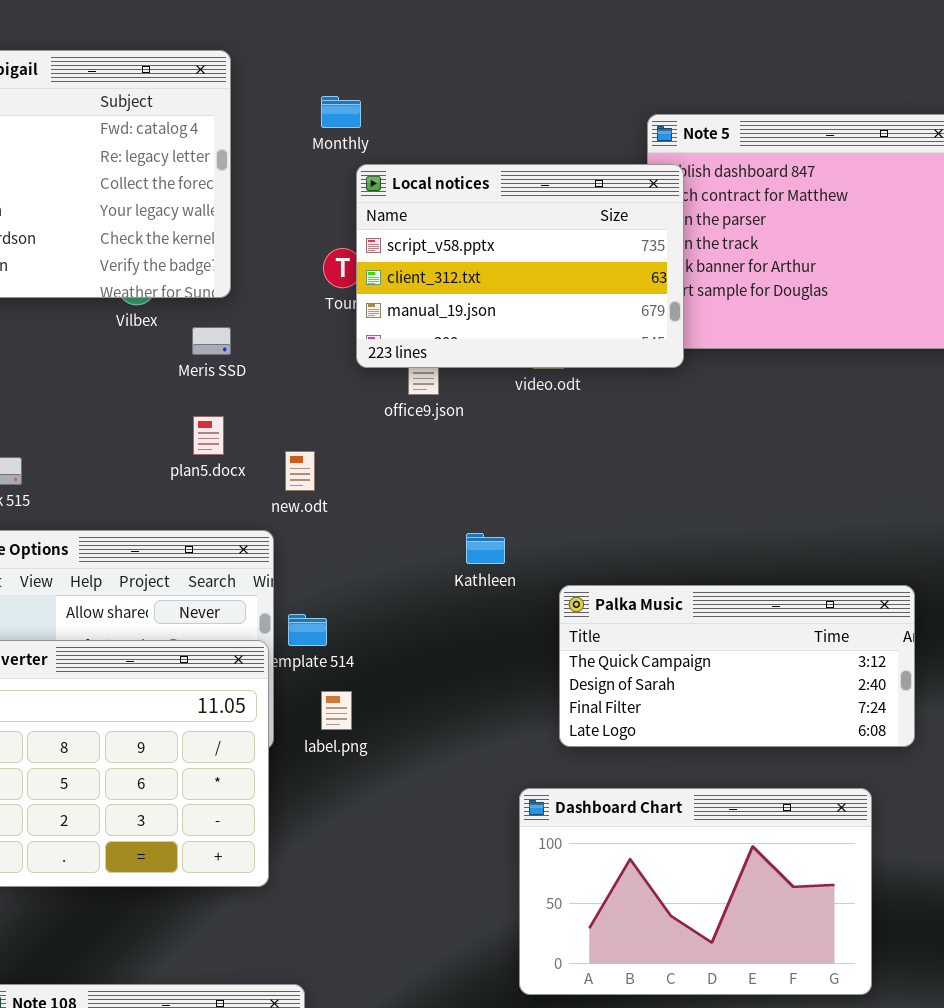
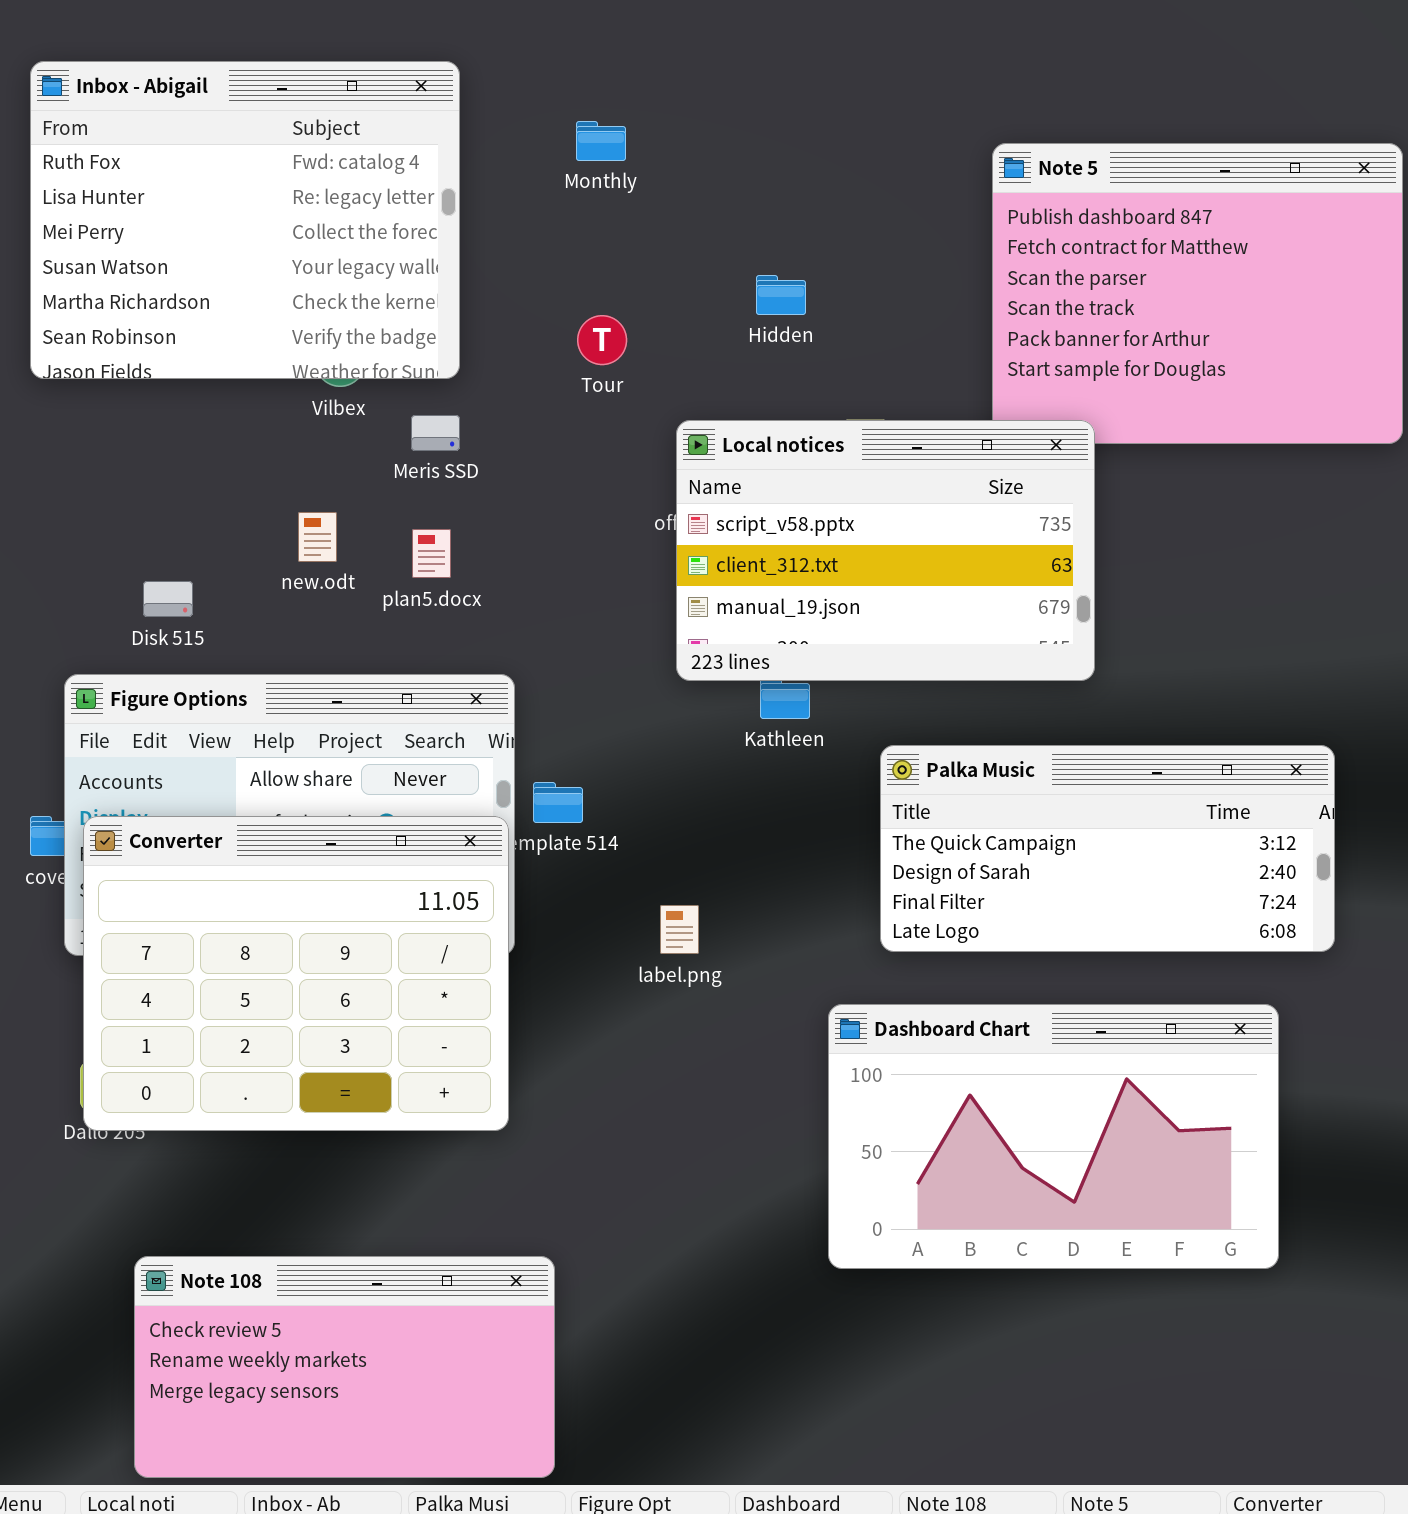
Local notices: [356,164,684,368] -> [676,420,1095,681], moved
new.odt: [285,451,315,491] -> [298,512,337,562], moved
label.png: [321,691,352,730] -> [660,905,699,954], moved

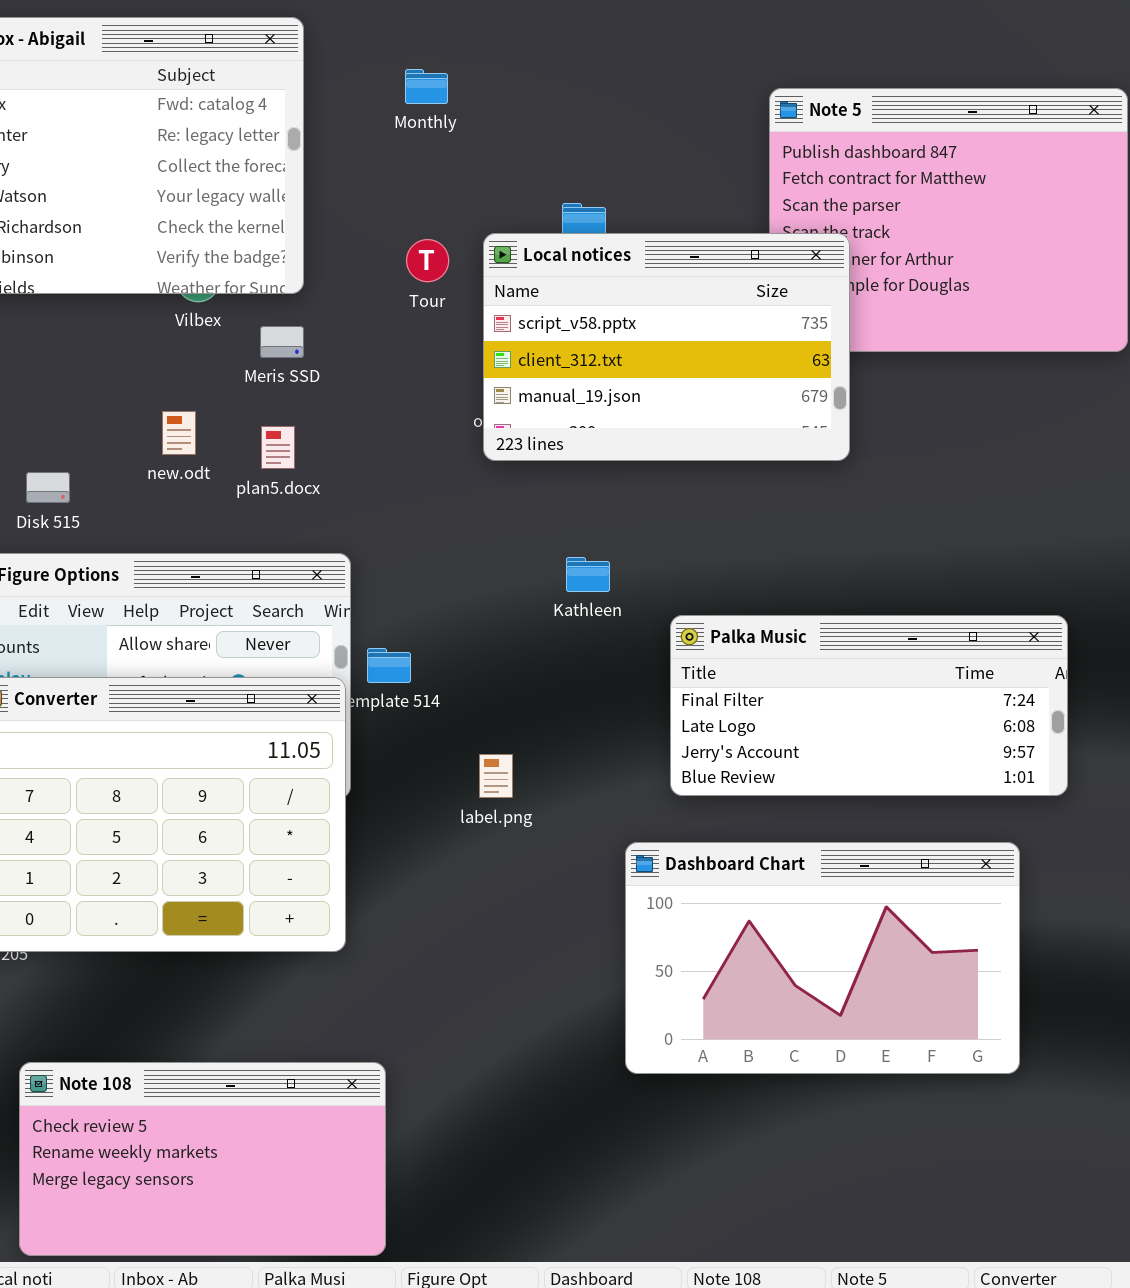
Local notices: [676,420,1095,681] -> [483,233,850,461], moved
Palka Music: [880,745,1335,952] -> [670,615,1068,796], scrolled down 2 rows

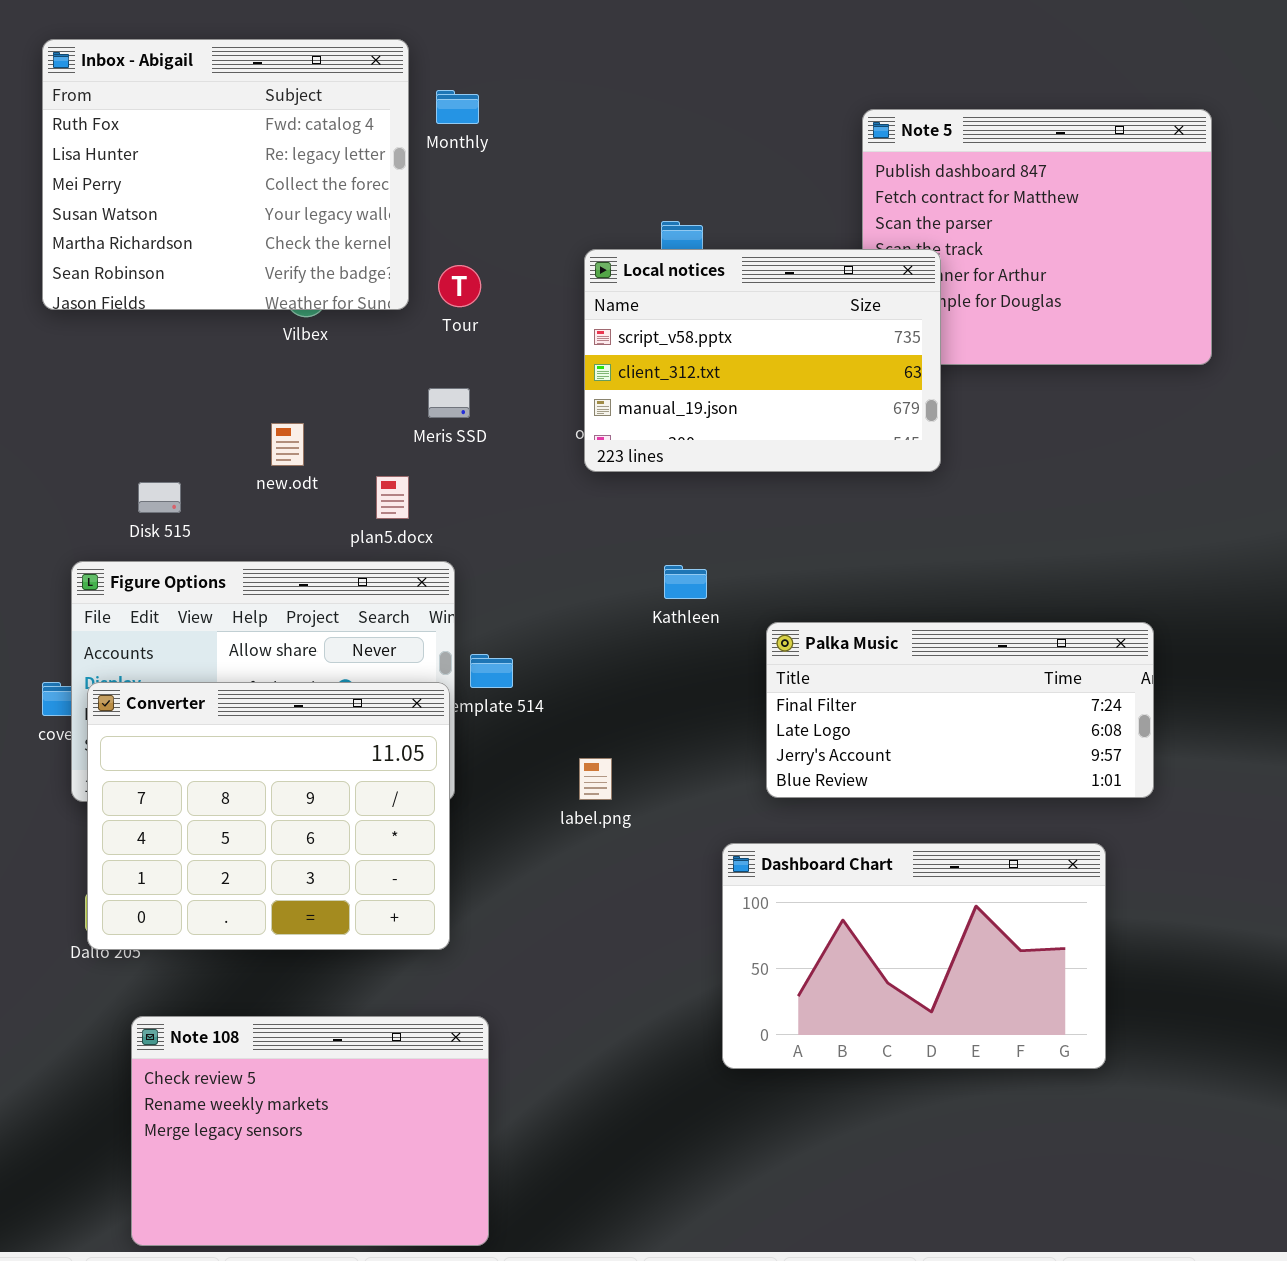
Monthly: [405,69,448,104] -> [436,90,479,124], moved
Tour: [406,239,449,282] -> [438,265,481,307], moved
Meris SSD: [260,326,304,358] -> [428,388,470,418], moved
plan5.docx: [261,426,295,469] -> [376,476,409,519], moved
Note 108: [19,1062,386,1256] -> [131,1016,489,1246], resized

